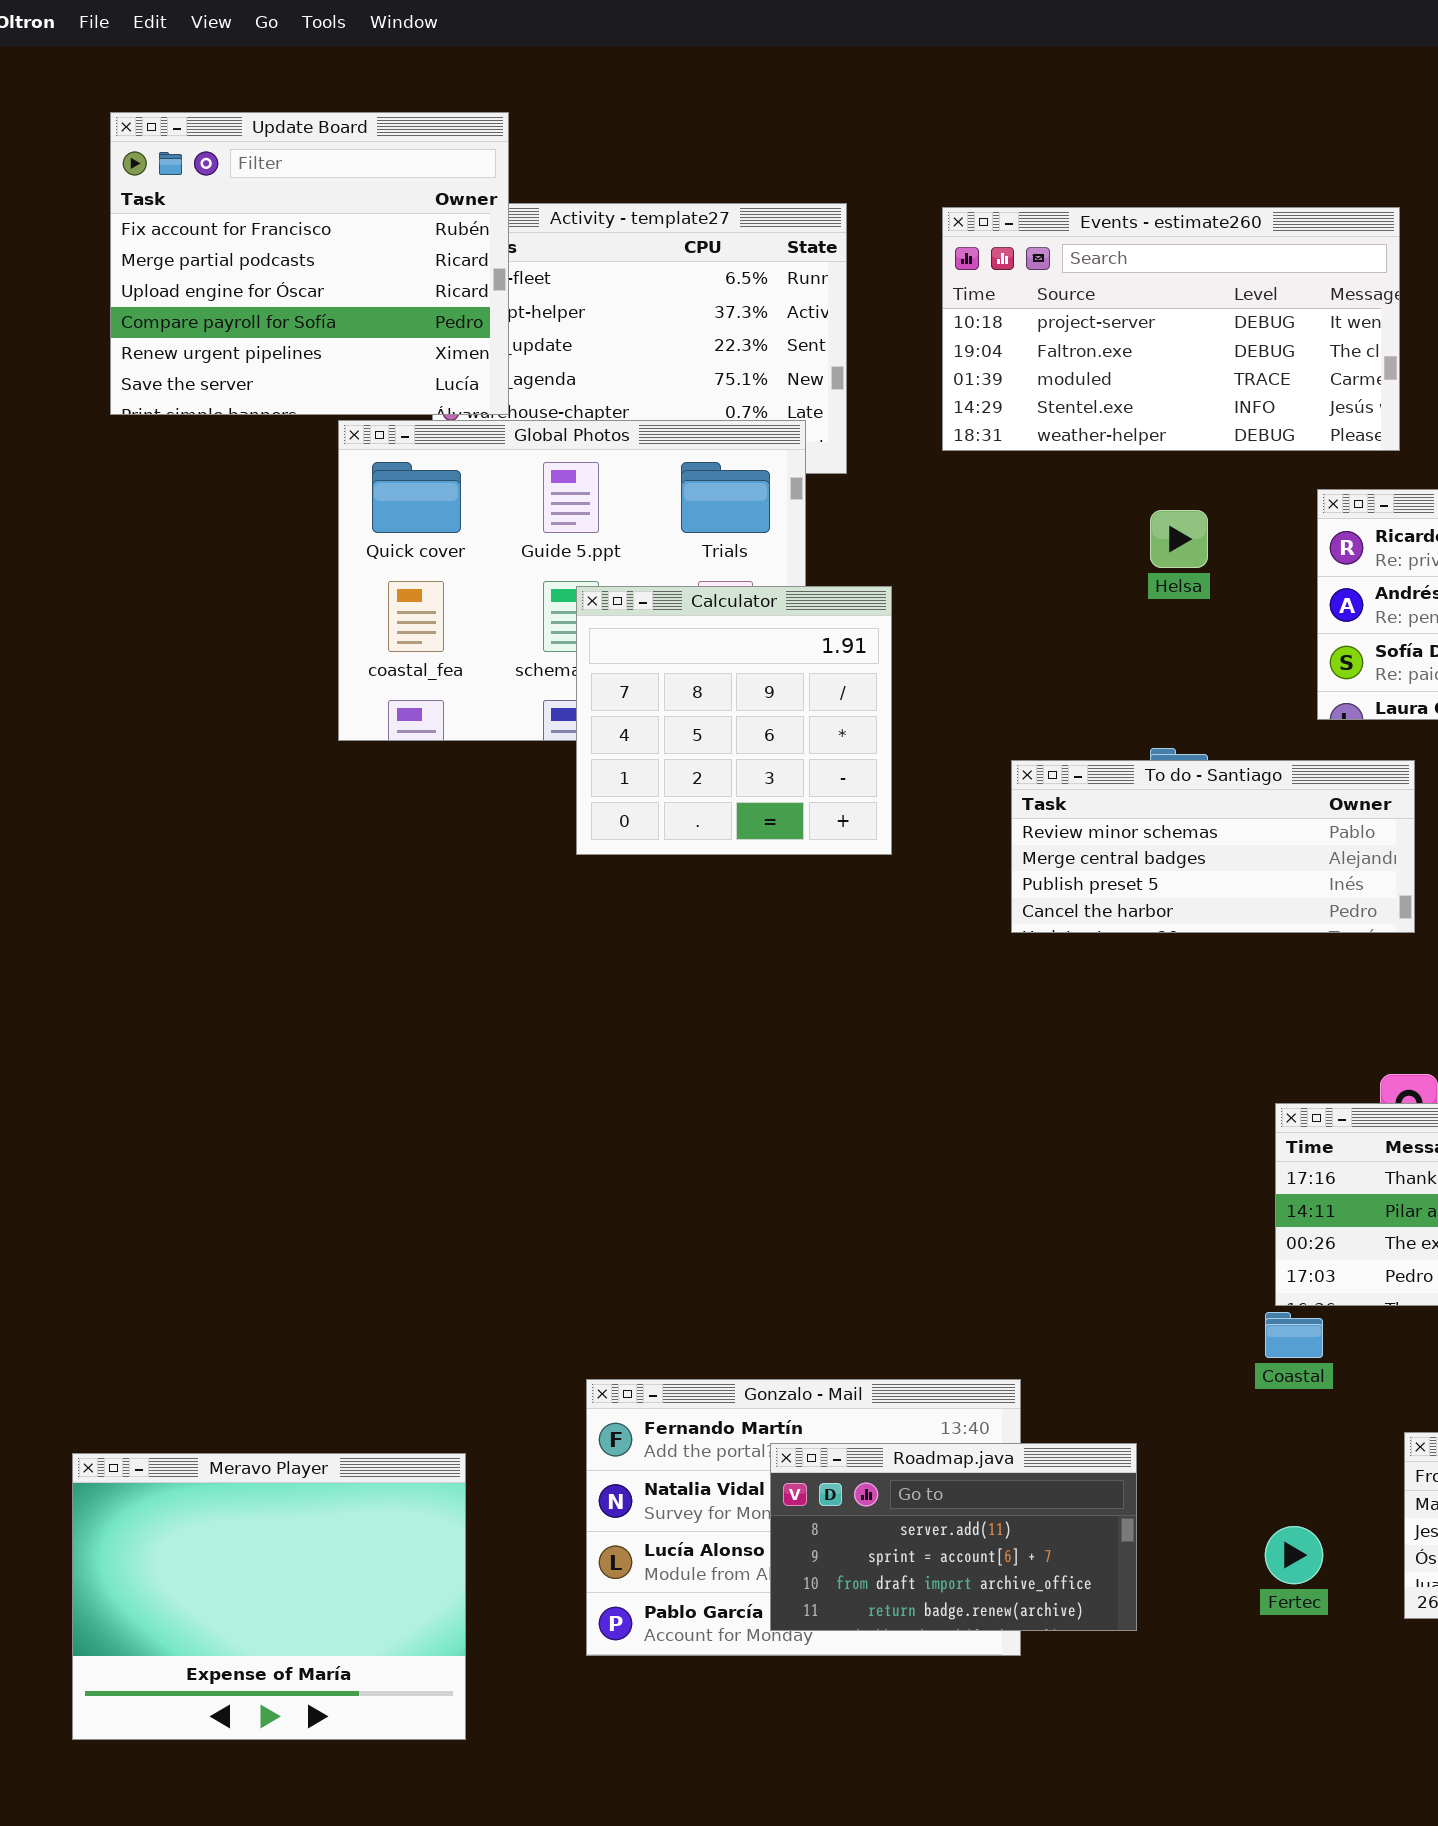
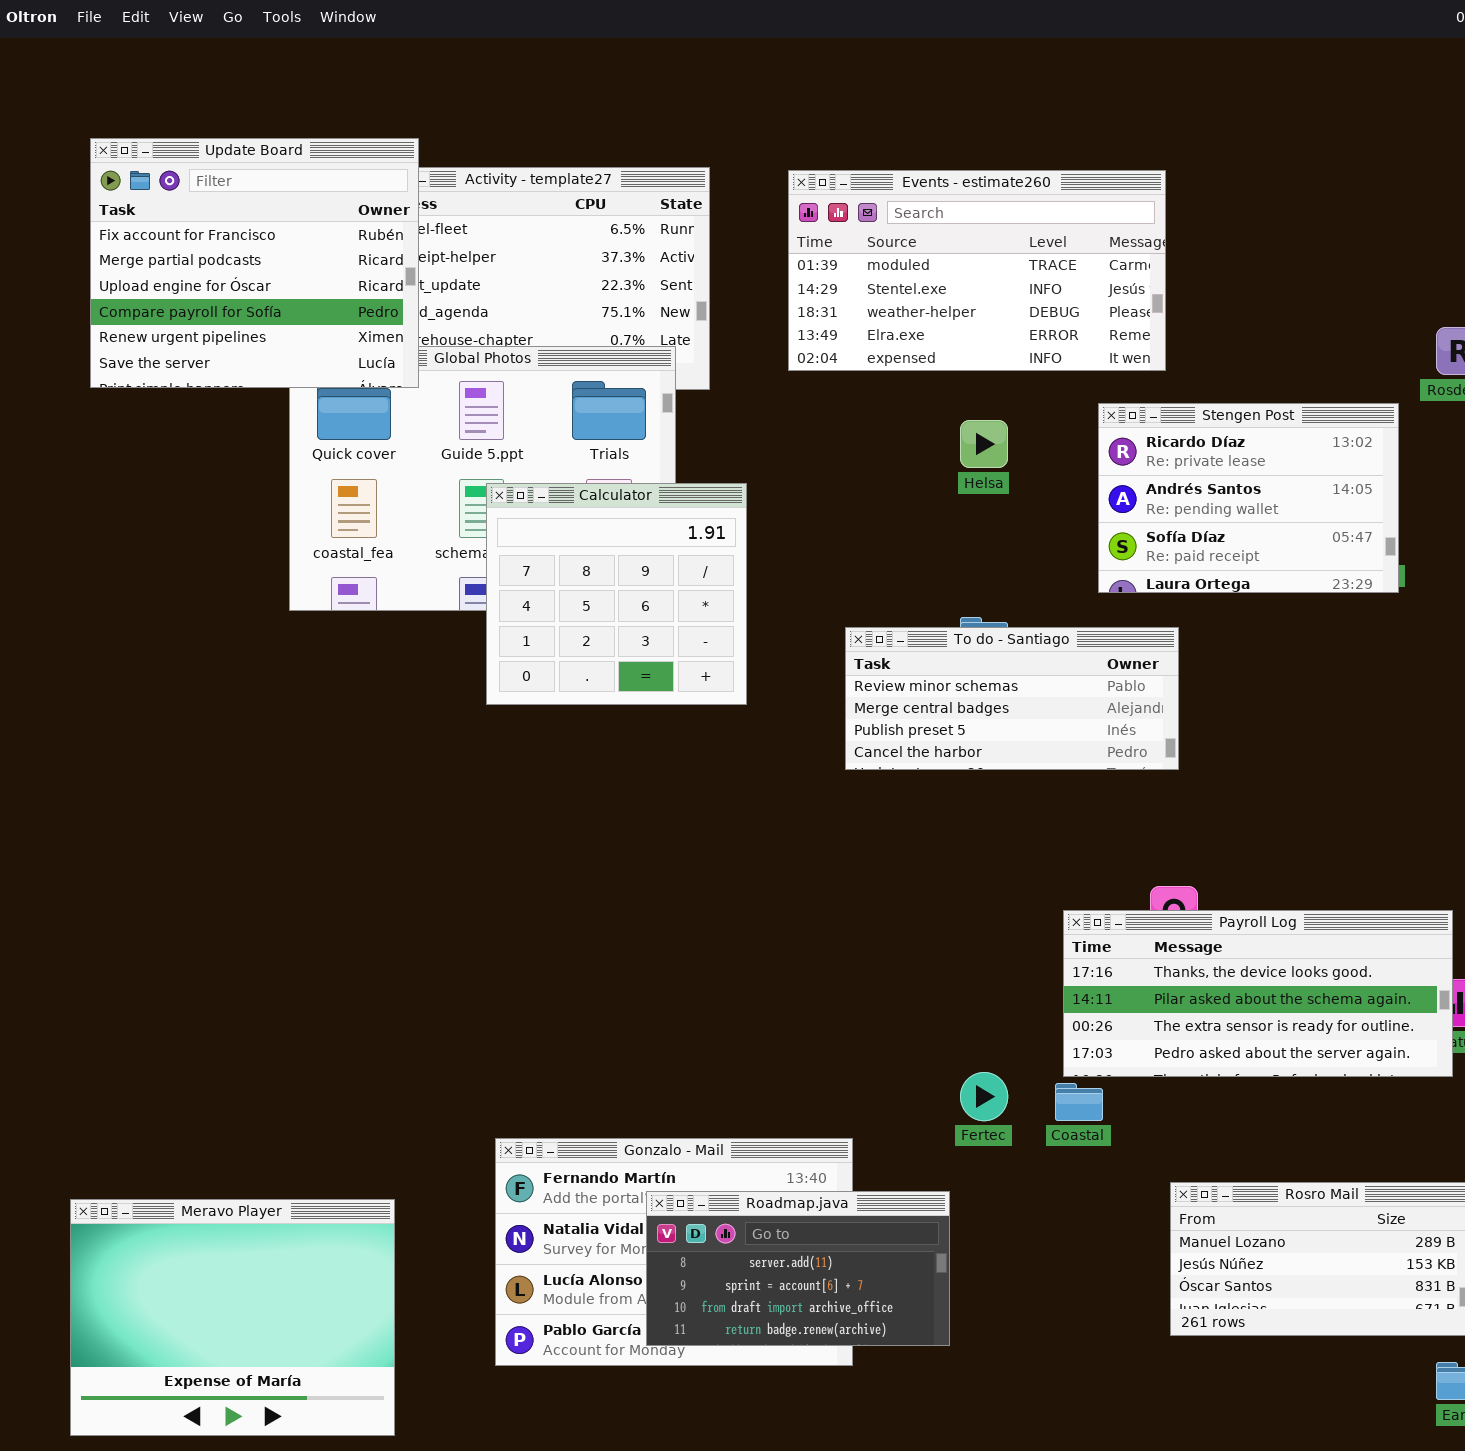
Update Board: [110,112,509,415] -> [90,138,419,388], moved
Events - estimate260: [942,207,1400,451] -> [788,170,1166,371], scrolled down 2 rows
Fertec: [1265,1526,1323,1584] -> [960,1072,1008,1121], moved

